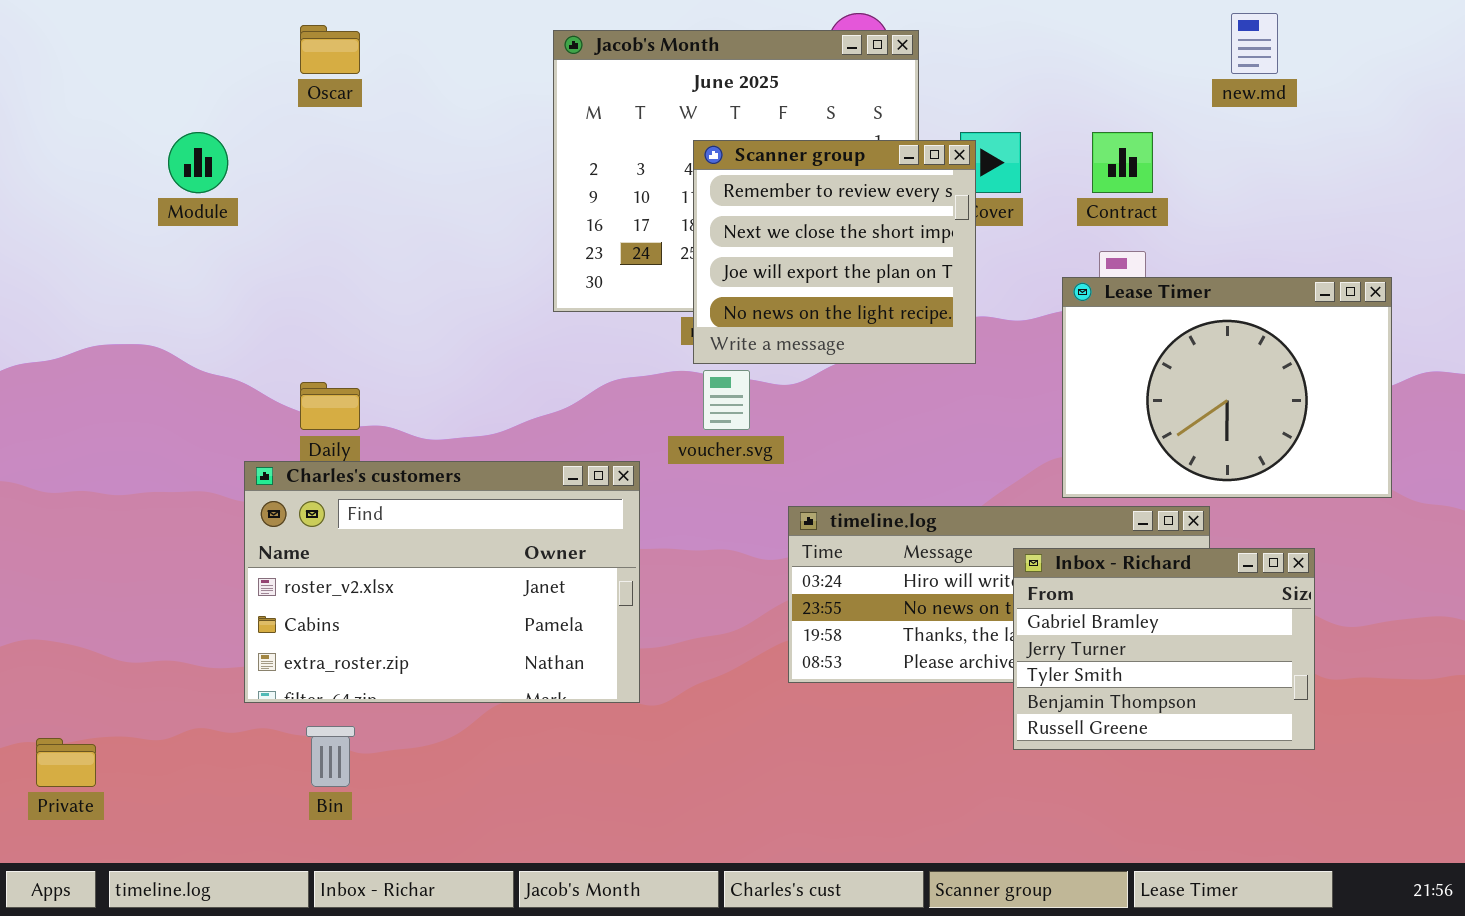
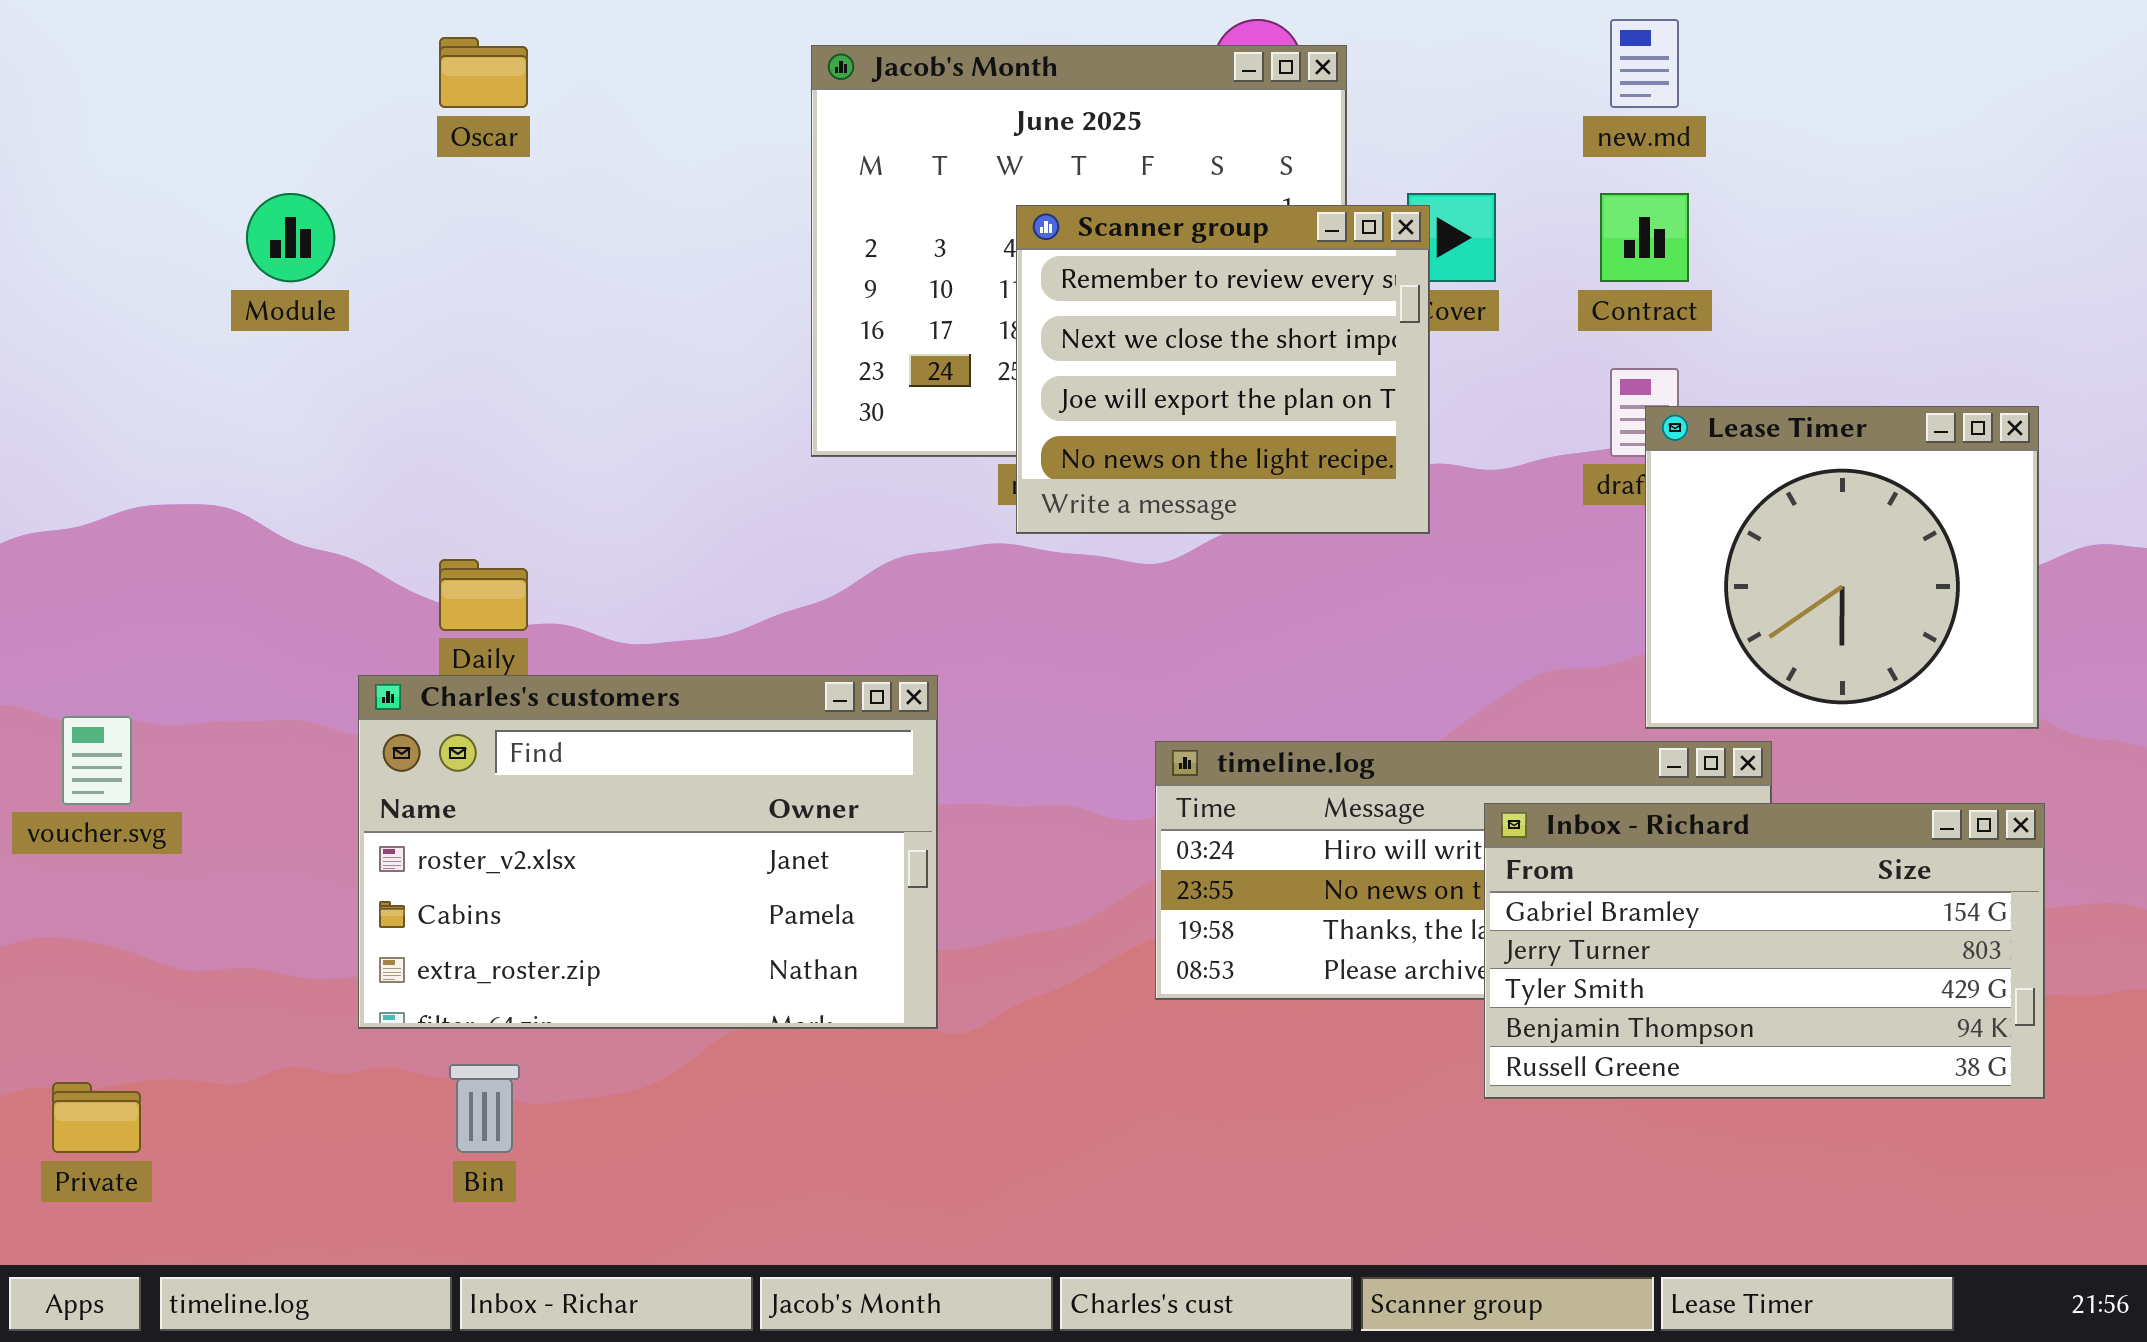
new.md: [1231,13,1278,74] -> [1610,19,1679,108], moved
Lease Timer: [1062,277,1392,498] -> [1645,406,2039,729], resized
voucher.svg: [703,370,750,430] -> [62,716,132,805], moved
Inbox - Richard: [1013,548,1315,750] -> [1484,803,2045,1099], resized

